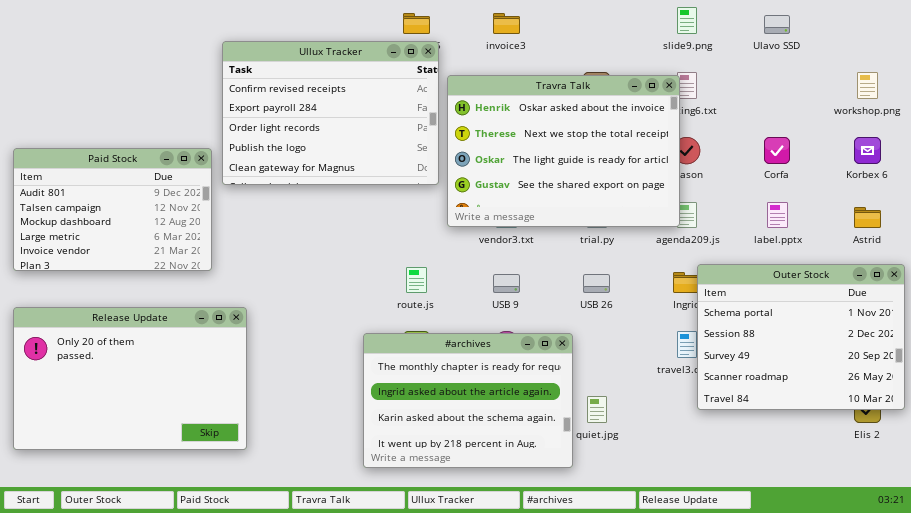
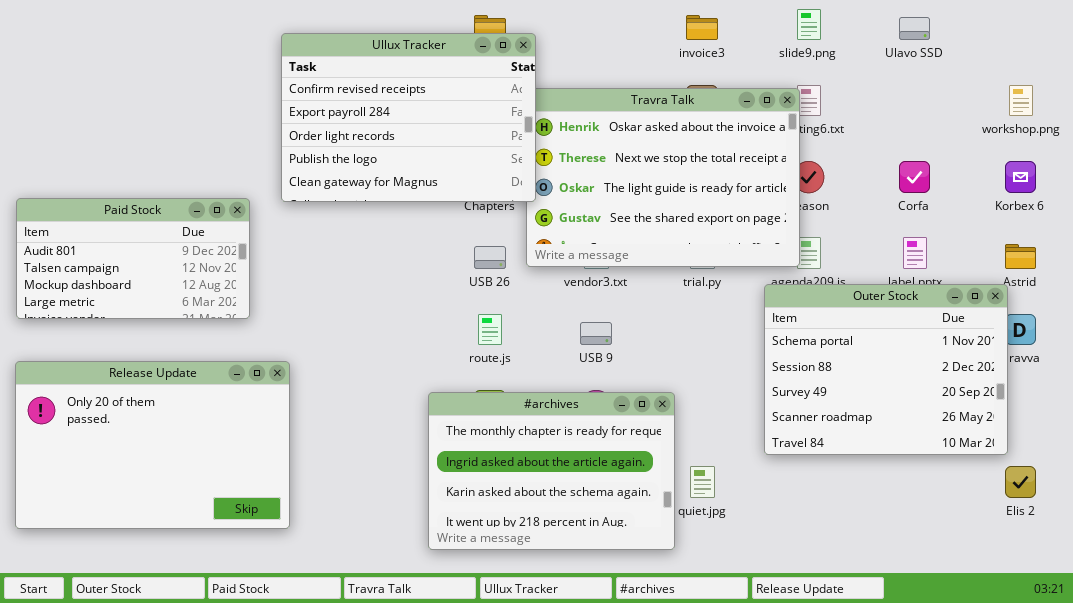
invoice3: [493,13,520,34] -> [686,15,718,40], moved
Ullux Tracker: [222,41,439,185] -> [281,33,536,202], moved
Paid Stock: [13,148,212,271] -> [16,198,250,319], resized
Outer Stock: [697,264,905,410] -> [764,284,1008,455], moved
USB 26: [583,274,610,293] -> [474,246,506,269], moved

